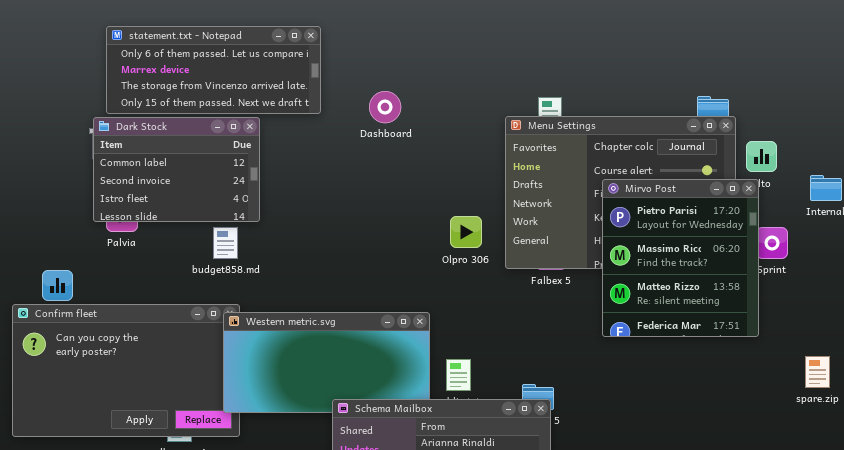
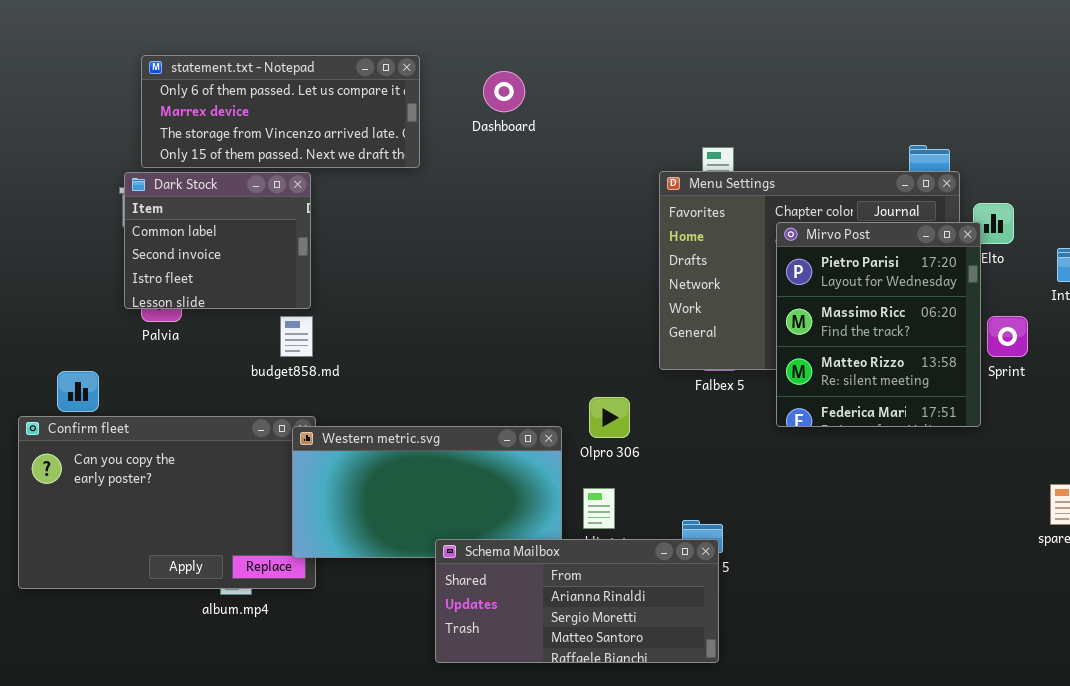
Dashboard: [369,91,401,123] -> [483,71,525,112], moved
Dark Stock: [93,117,260,222] -> [124,172,311,309], resized
Mirvo Post: [602,179,759,337] -> [776,222,981,427], moved
Olpro 306: [450,216,482,248] -> [589,397,630,438], moved

